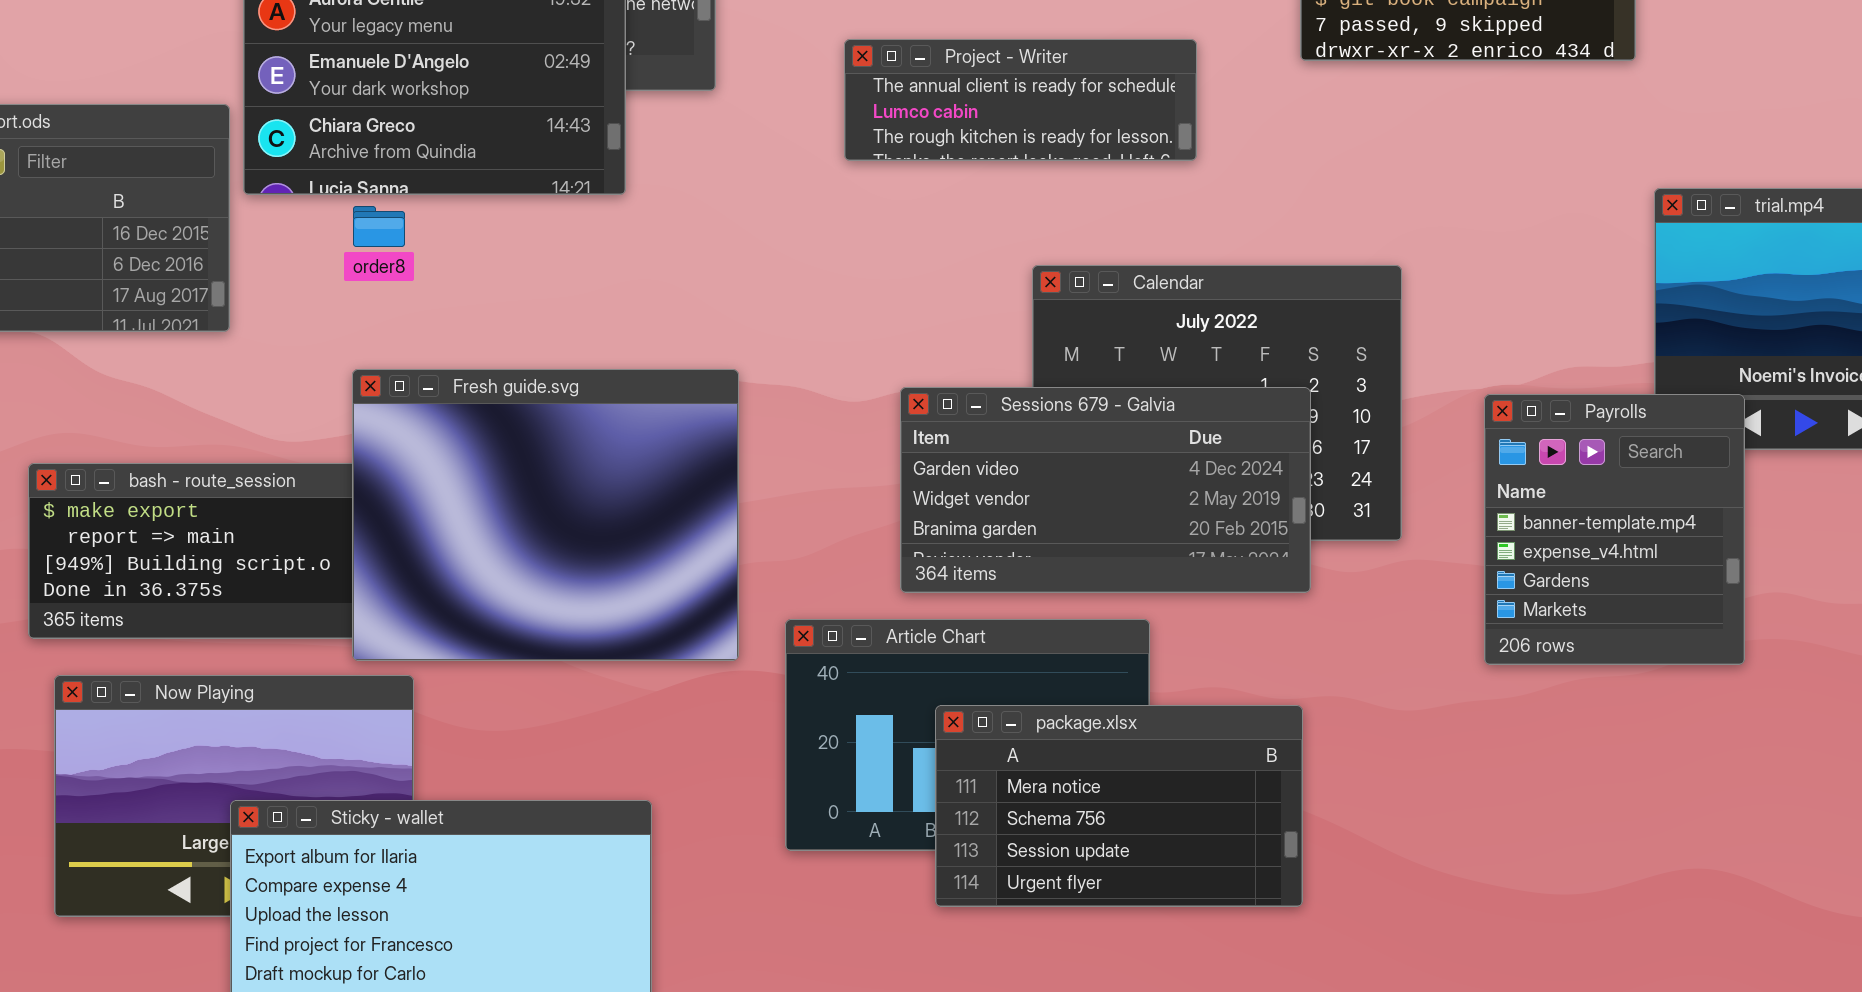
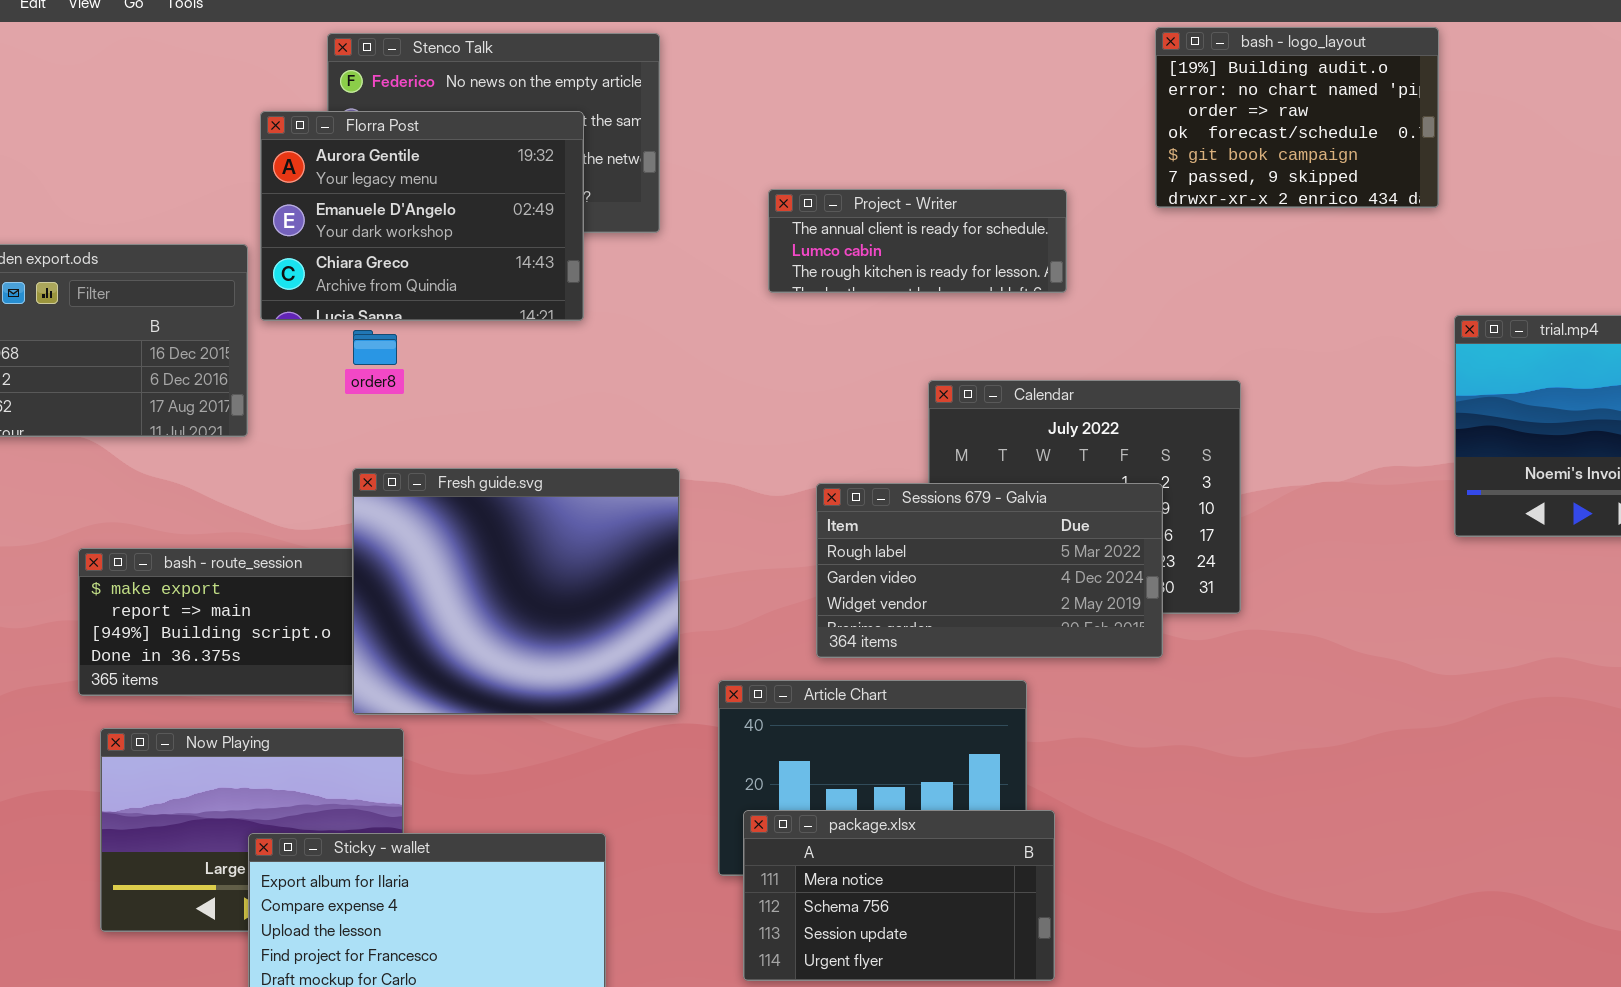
Sessions 679 - Galvia: [900,387,1311,593] -> [816,483,1163,658], scrolled up 1 row
Payrolls: [1484,394,1745,665] -> none, closed
package.xlsx: [935,705,1303,907] -> [743,810,1055,981], moved

